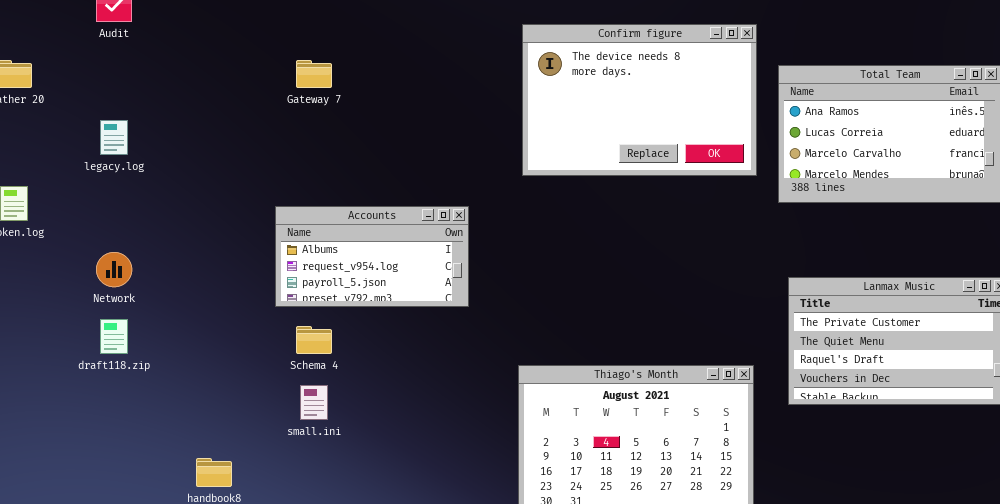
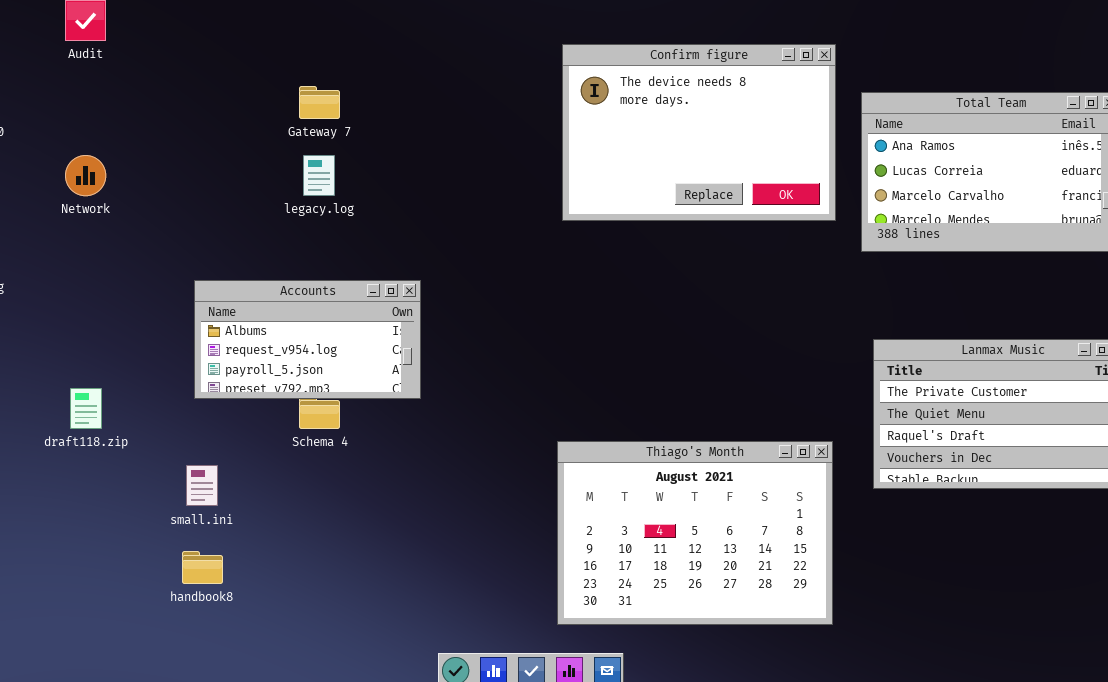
legacy.log: [100,120,128,155] -> [303,155,335,196], moved
Accounts: [275,206,469,307] -> [194,280,421,399], moved
Network: [96,252,132,287] -> [65,155,106,196], moved
small.ini: [300,385,328,420] -> [186,465,218,506], moved

